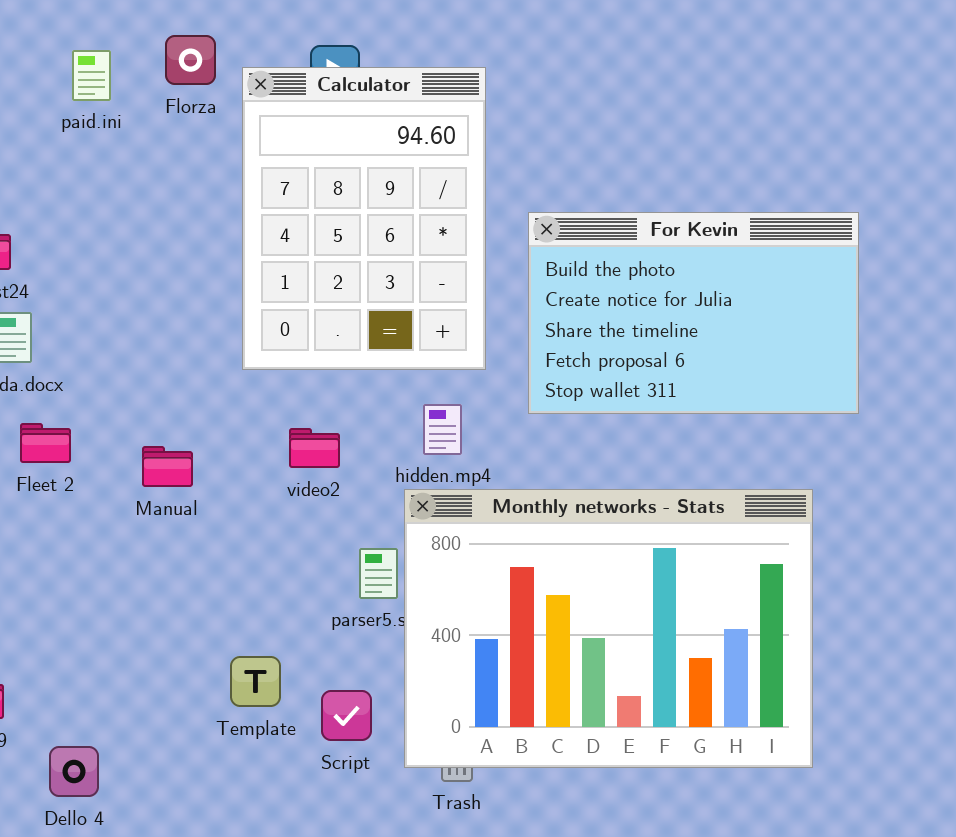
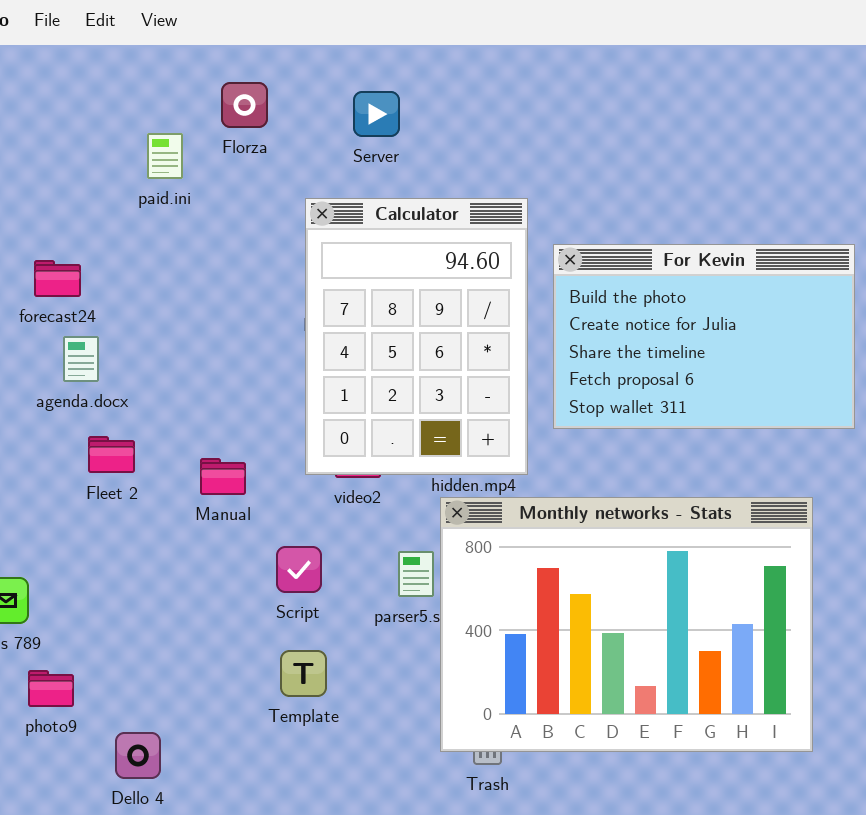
paid.ini: [72,50,111,101] -> [147,133,183,179], moved
Calculator: [242,67,486,370] -> [305,198,528,475], moved
Script: [321,690,372,741] -> [276,546,322,593], moved

